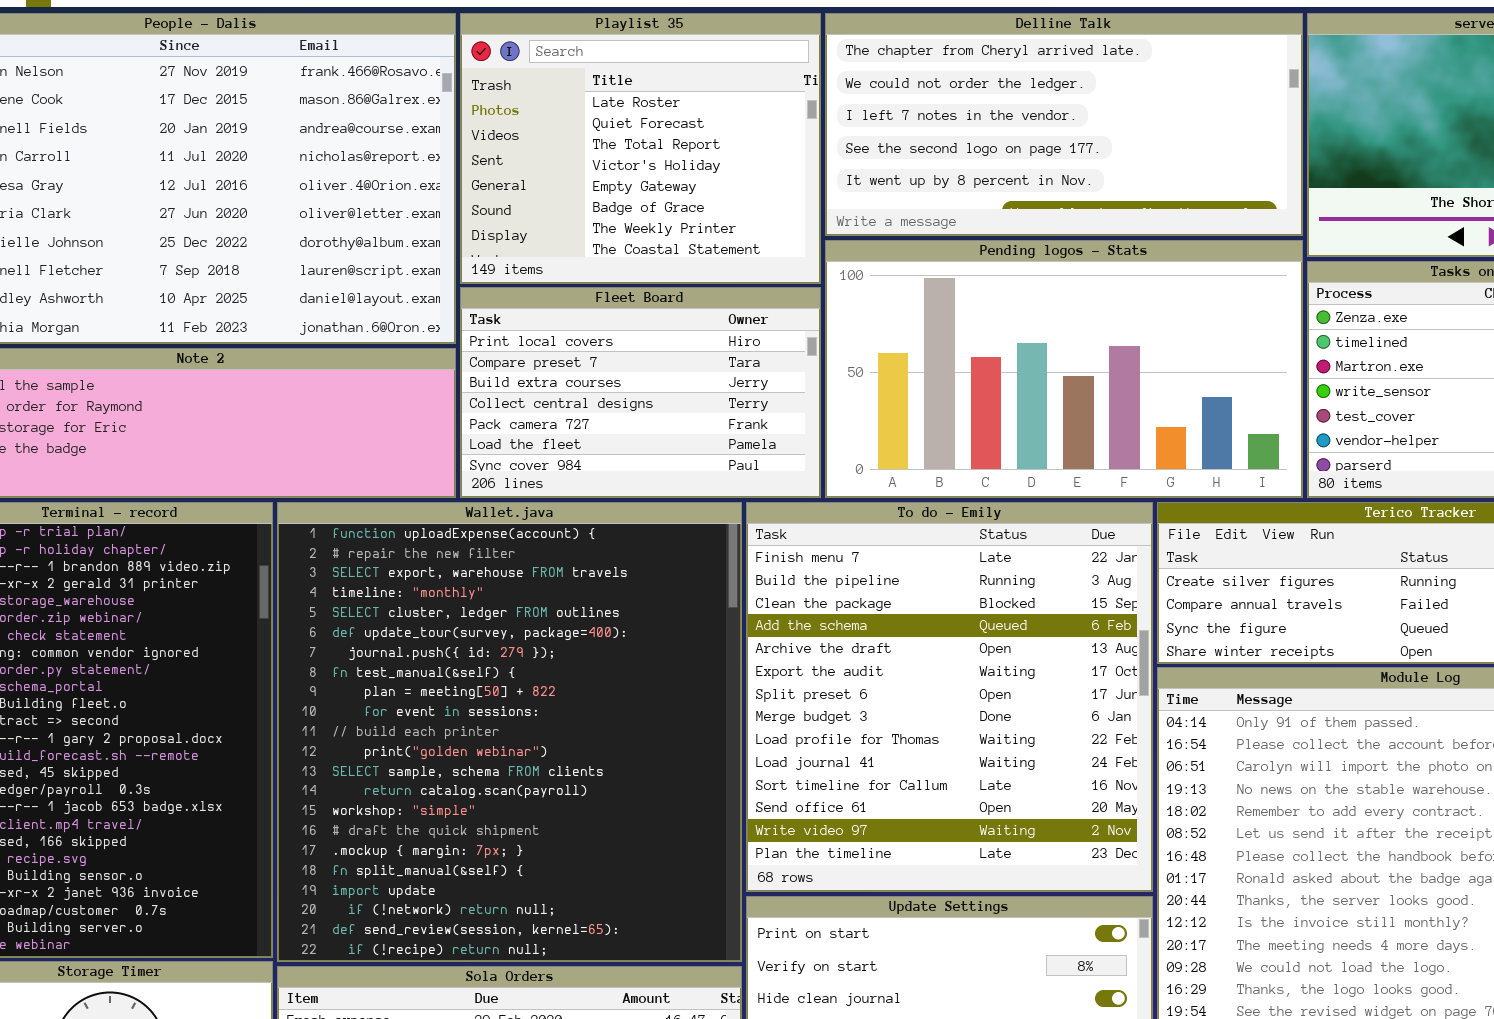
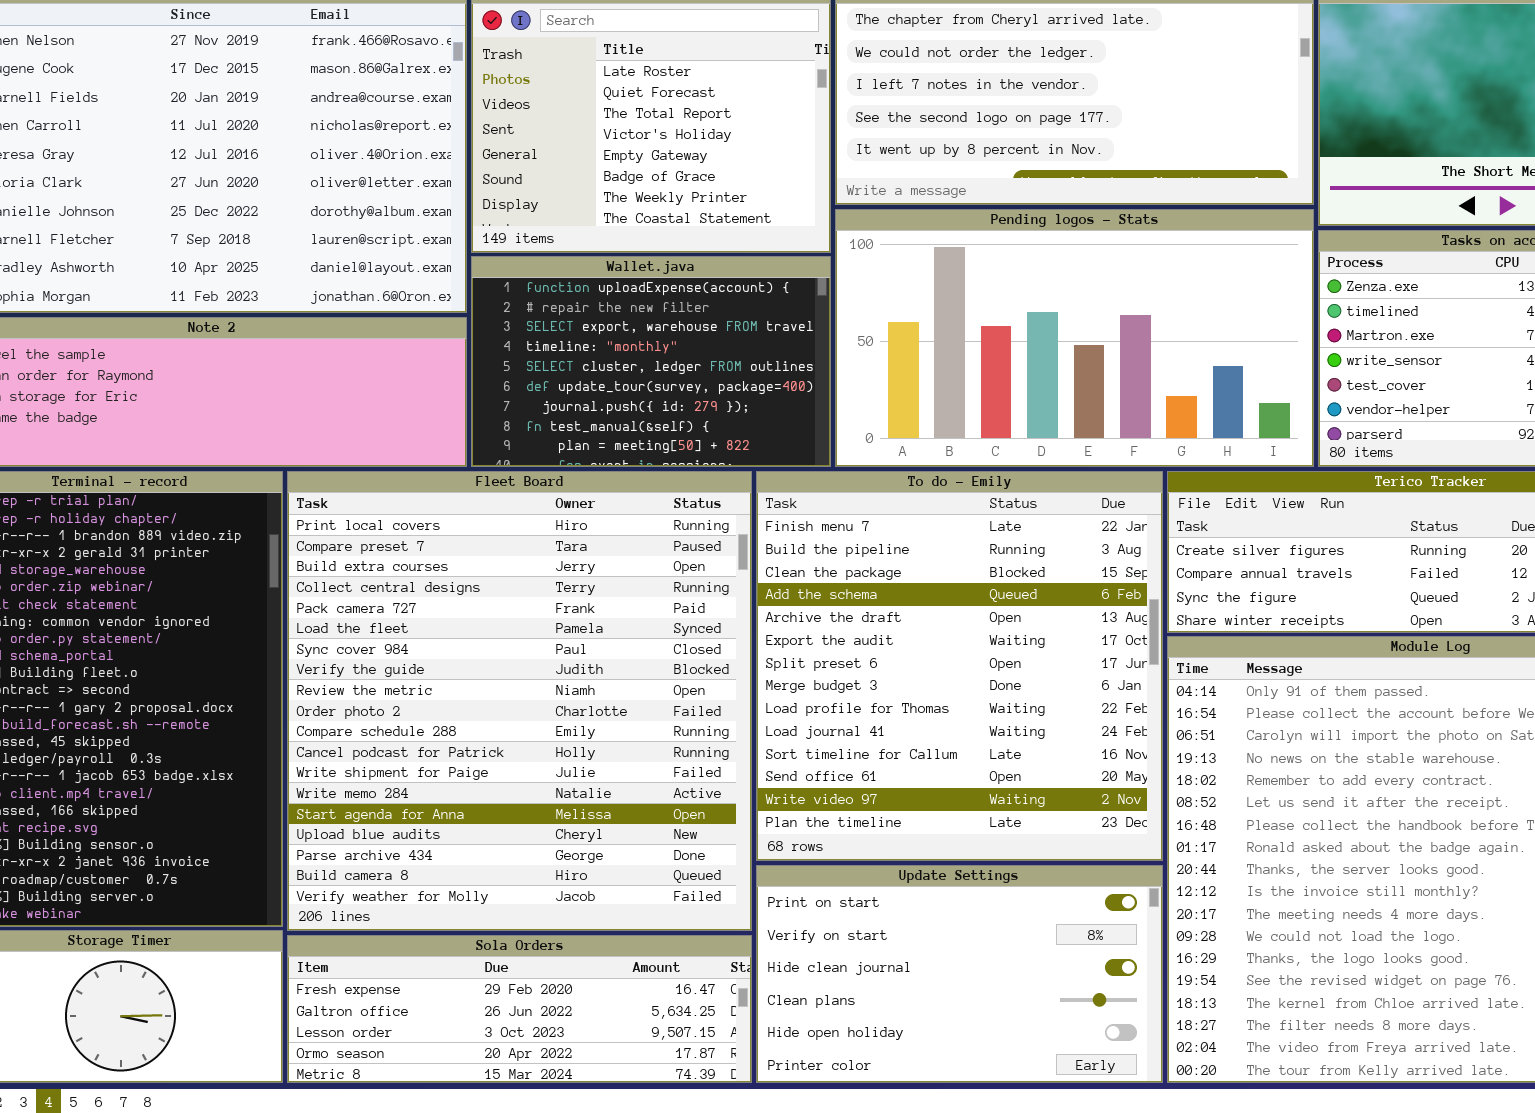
Fleet Board: [460,287,821,498] -> [287,471,752,931], moved, resized
Wallet.java: [277,502,742,962] -> [471,256,831,467], moved, resized

